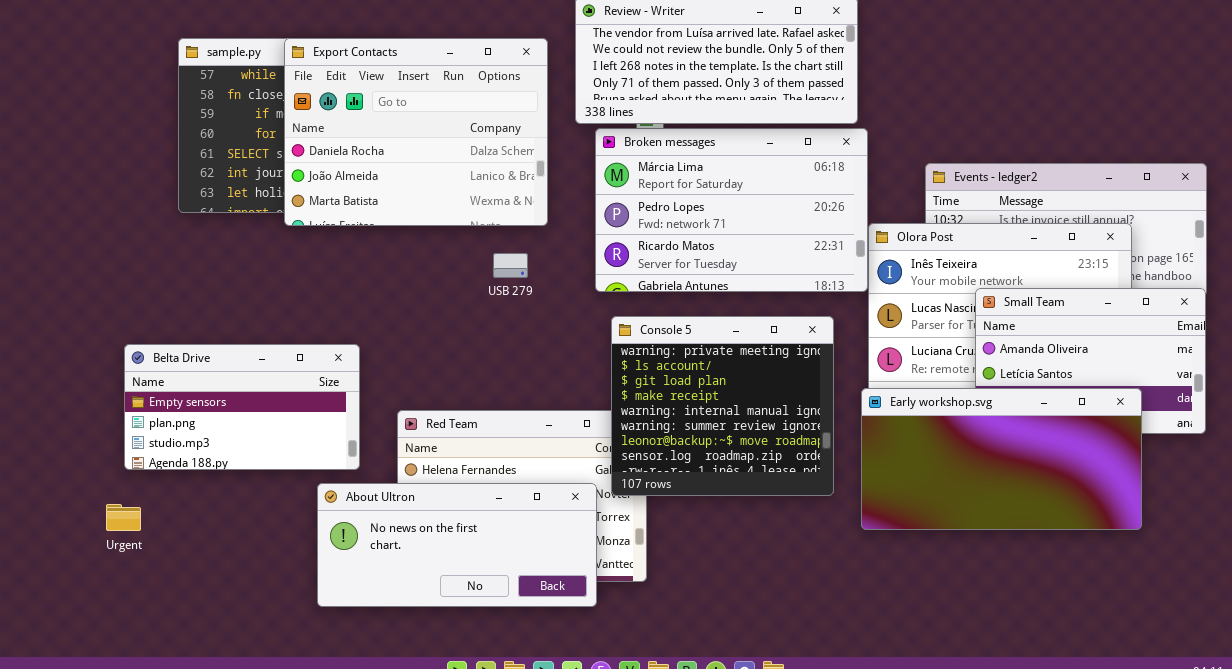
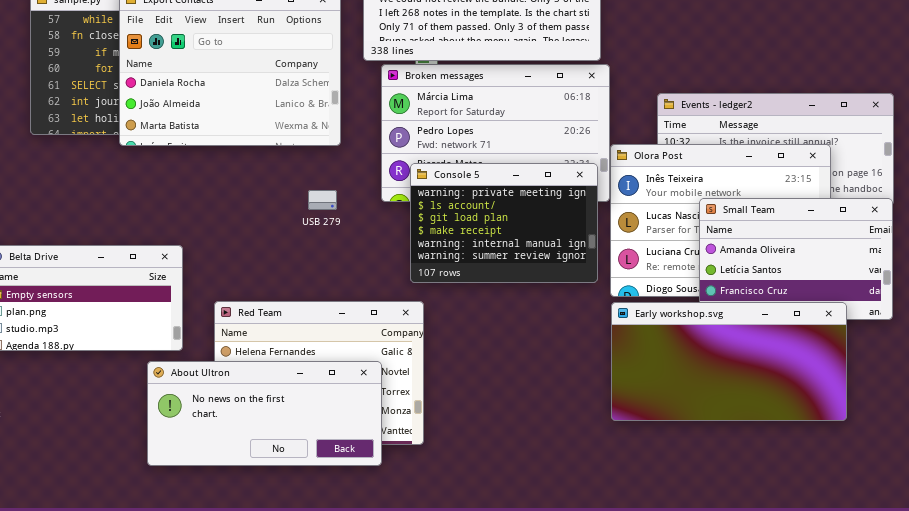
USB 279: [493,253,528,278] -> [308,190,337,210], moved
Console 5: [611,316,834,496] -> [410,163,598,283], moved, resized
Early workshop.svg: [861,388,1142,530] -> [611,302,847,421], moved

